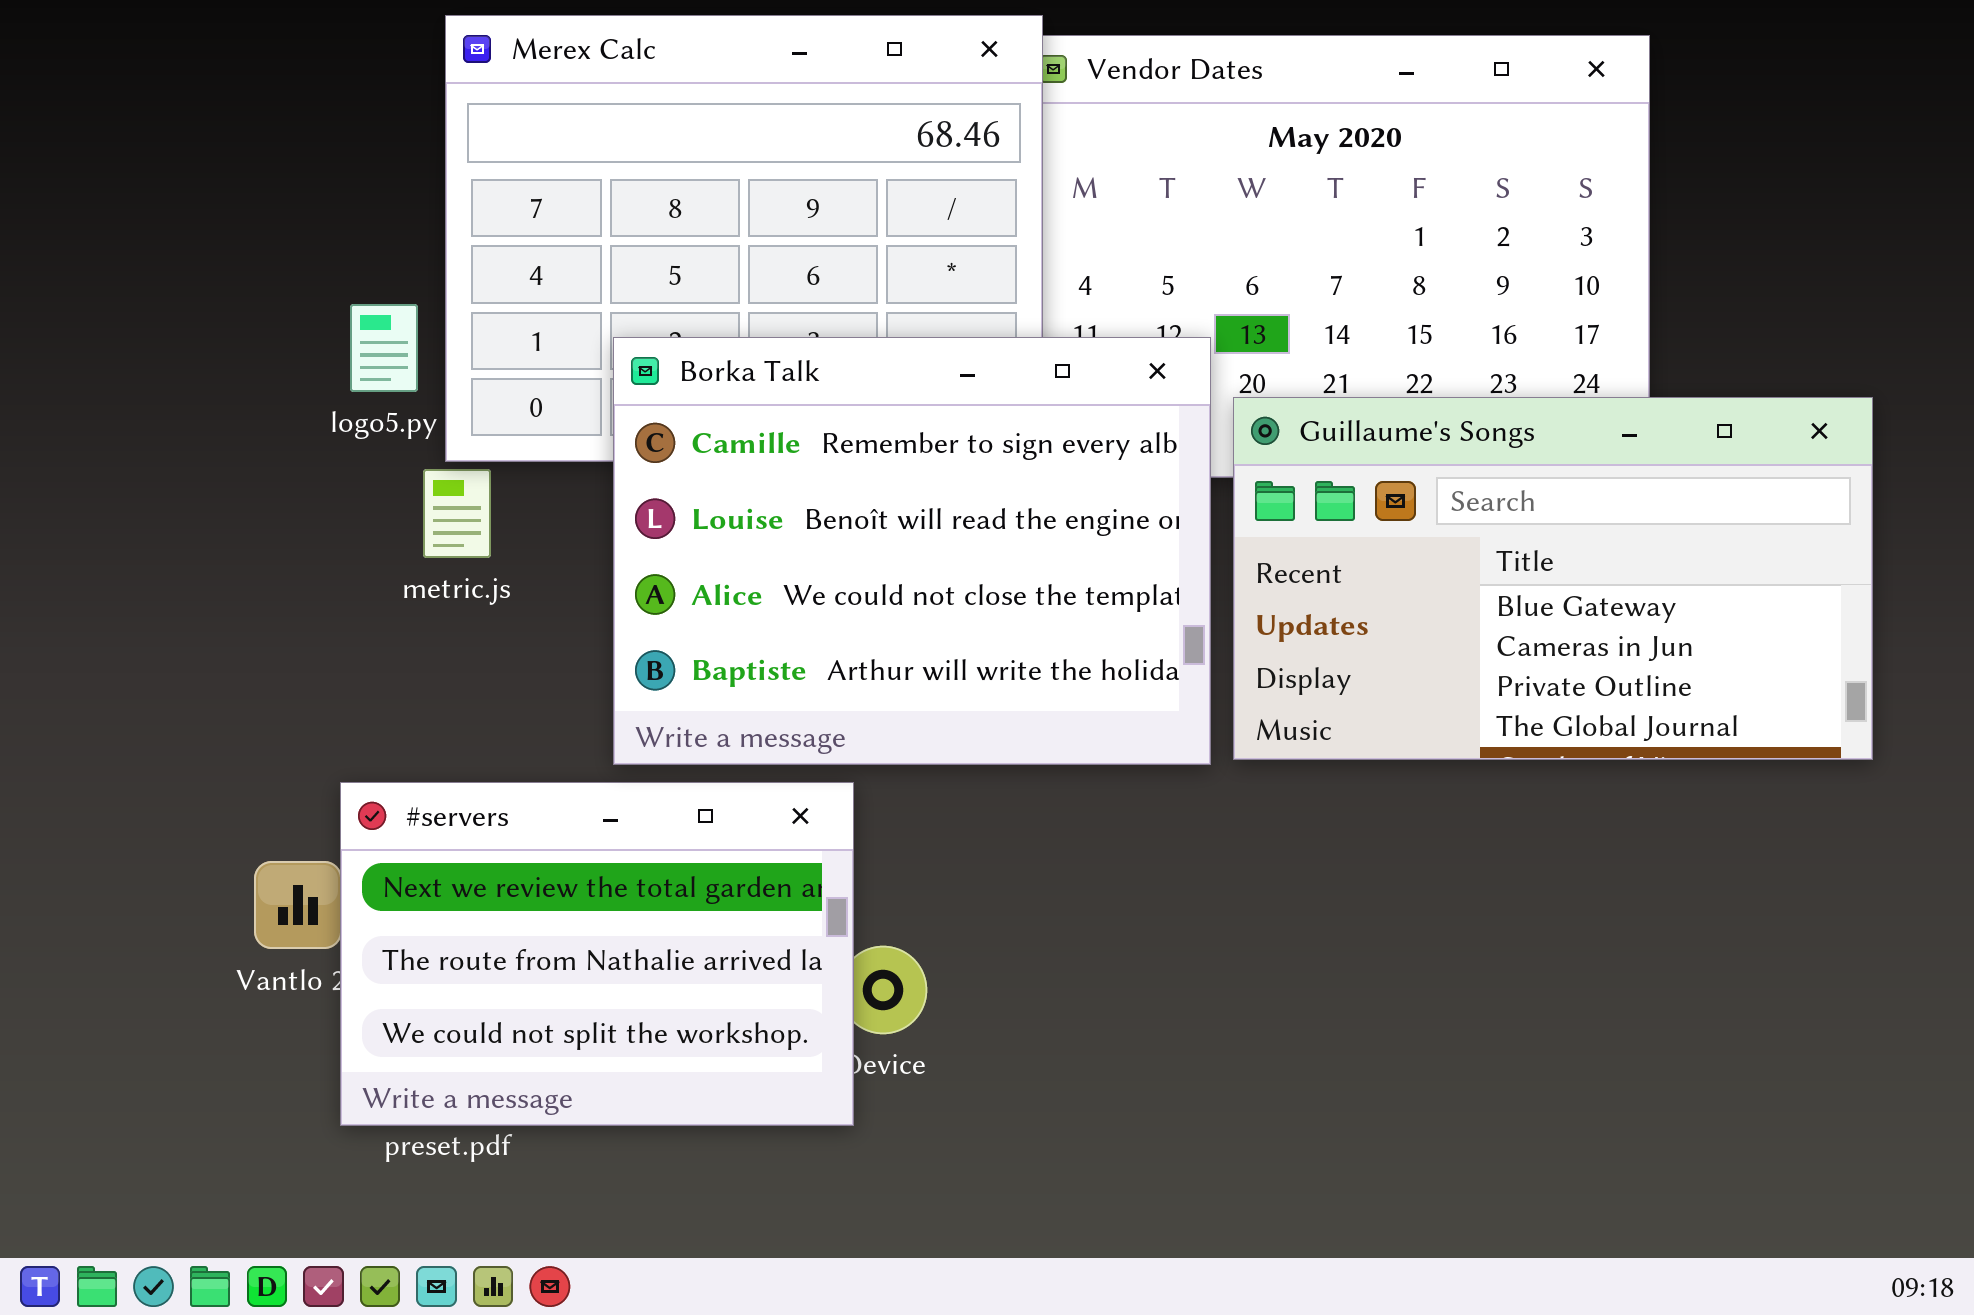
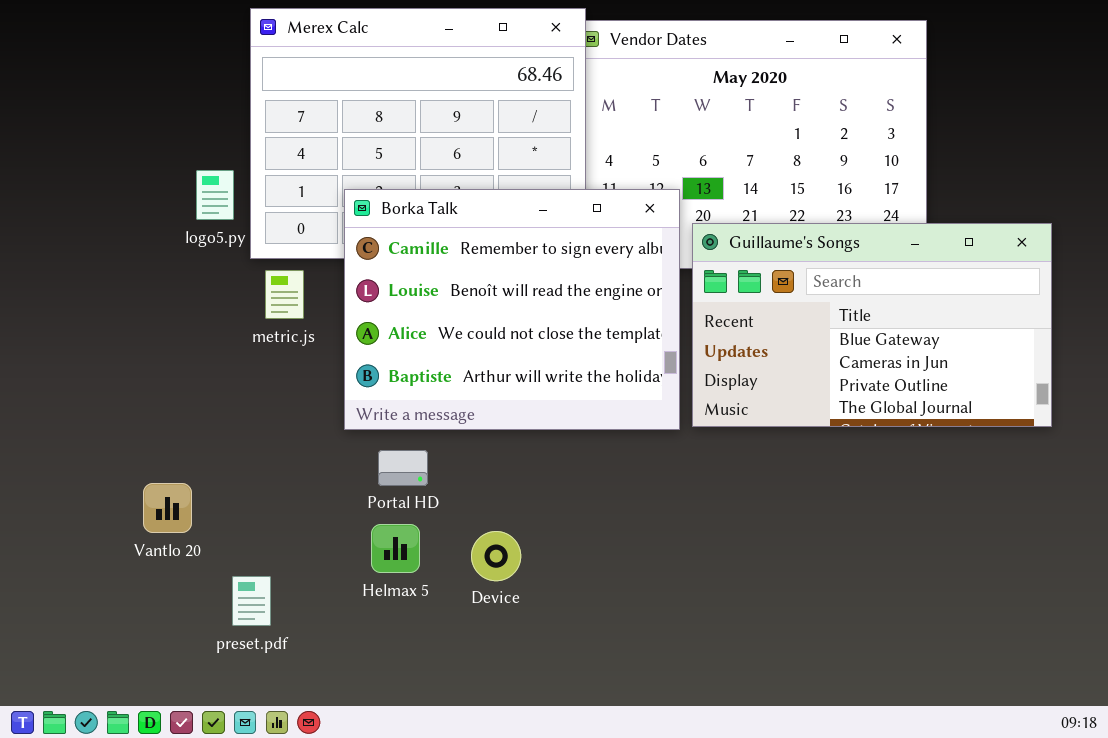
metric.js: [423,469,491,558] -> [265,270,304,319], moved
#servers: [340,782,854,1126] -> none, closed

